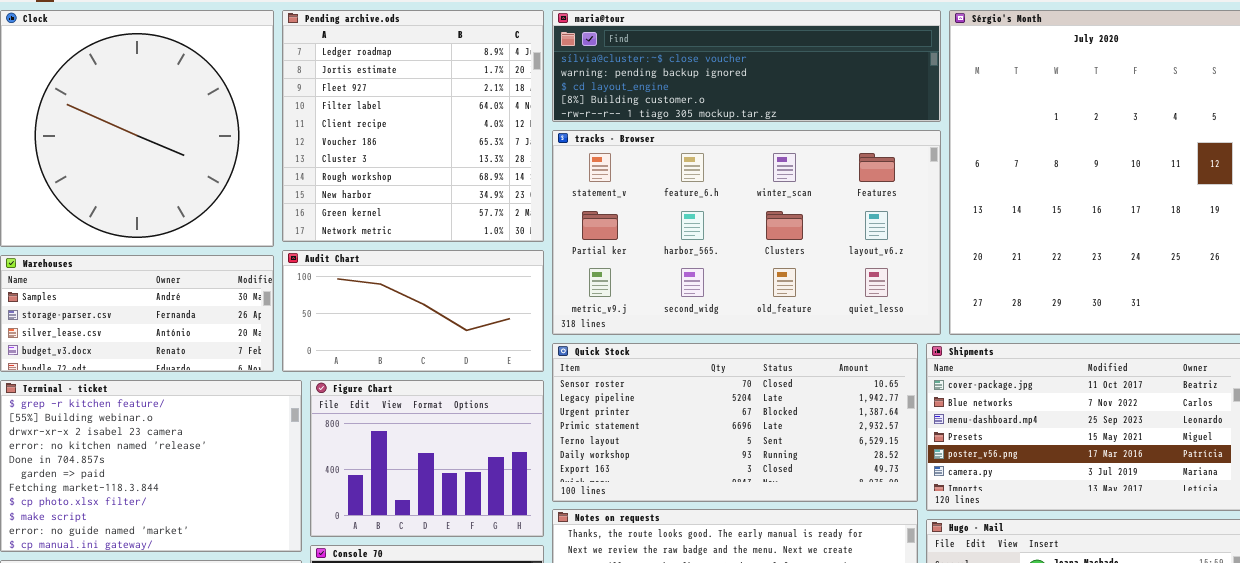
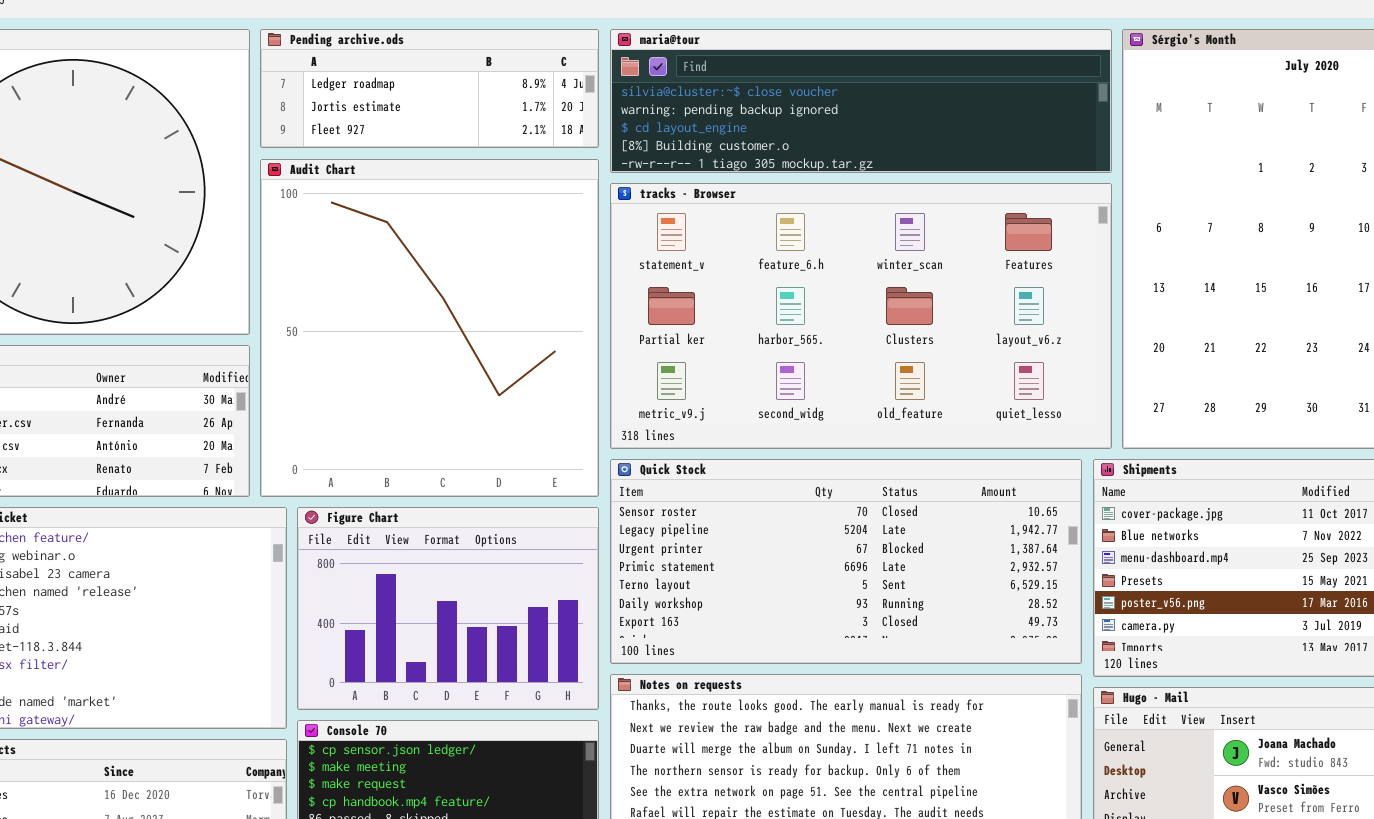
Pending archive.ods: [282,10,544,242] -> [260,29,599,148], resized
Audit Chart: [282,250,544,372] -> [260,159,599,497], resized

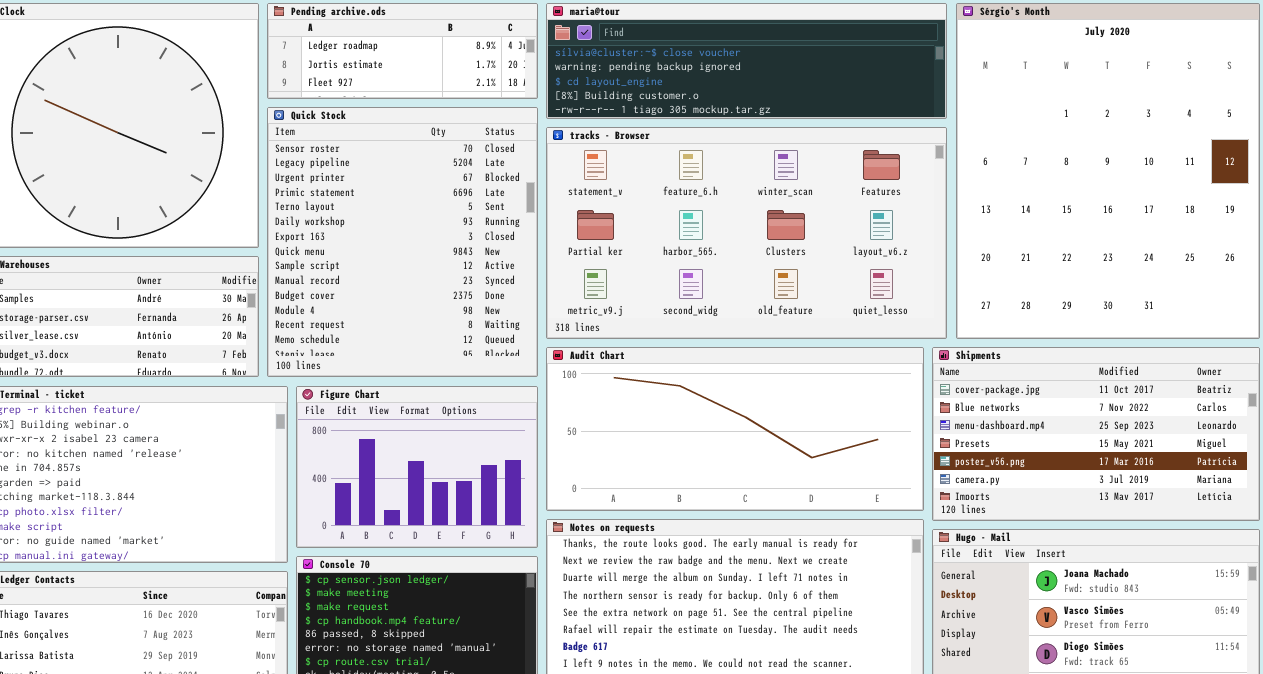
Audit Chart: [260,159,599,497] -> [546,347,924,511], moved, resized
Quick Stock: [610,459,1082,664] -> [267,107,538,377], moved, resized

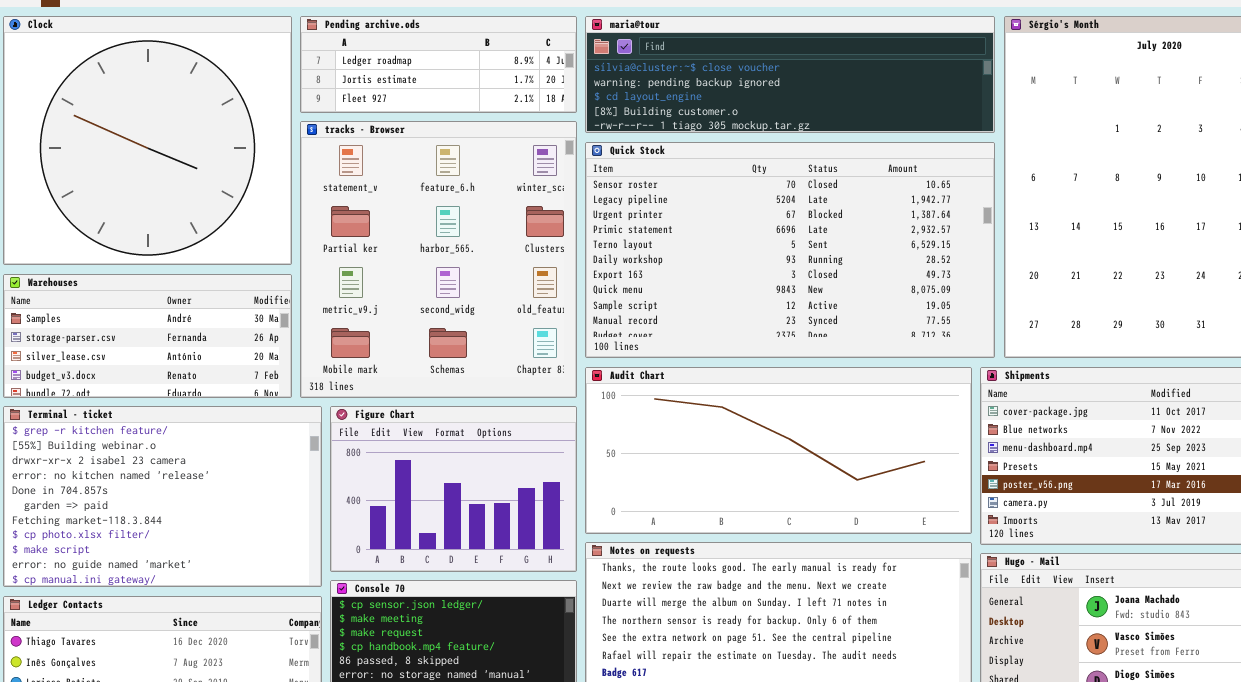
Quick Stock: [267,107,538,377] -> [585,142,995,358], moved, resized
tracks - Browser: [546,127,947,339] -> [300,121,577,398], moved, resized

